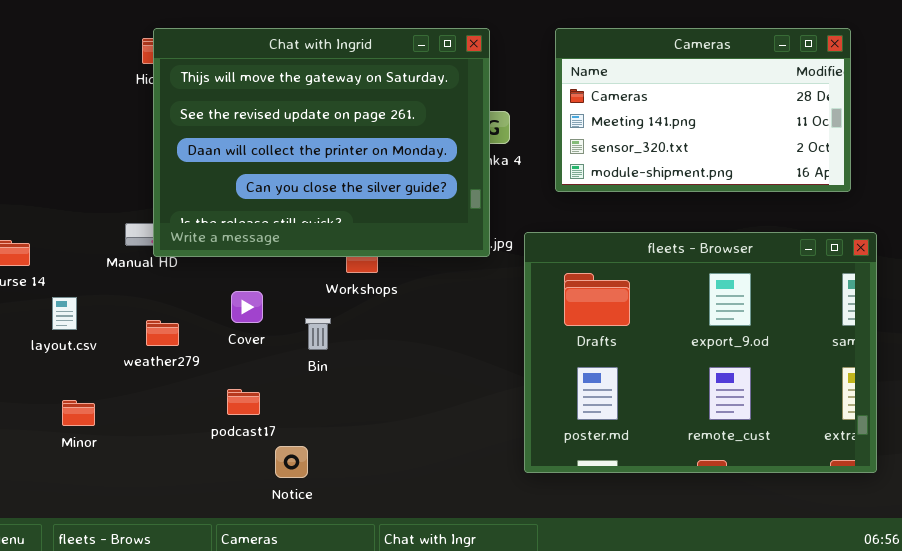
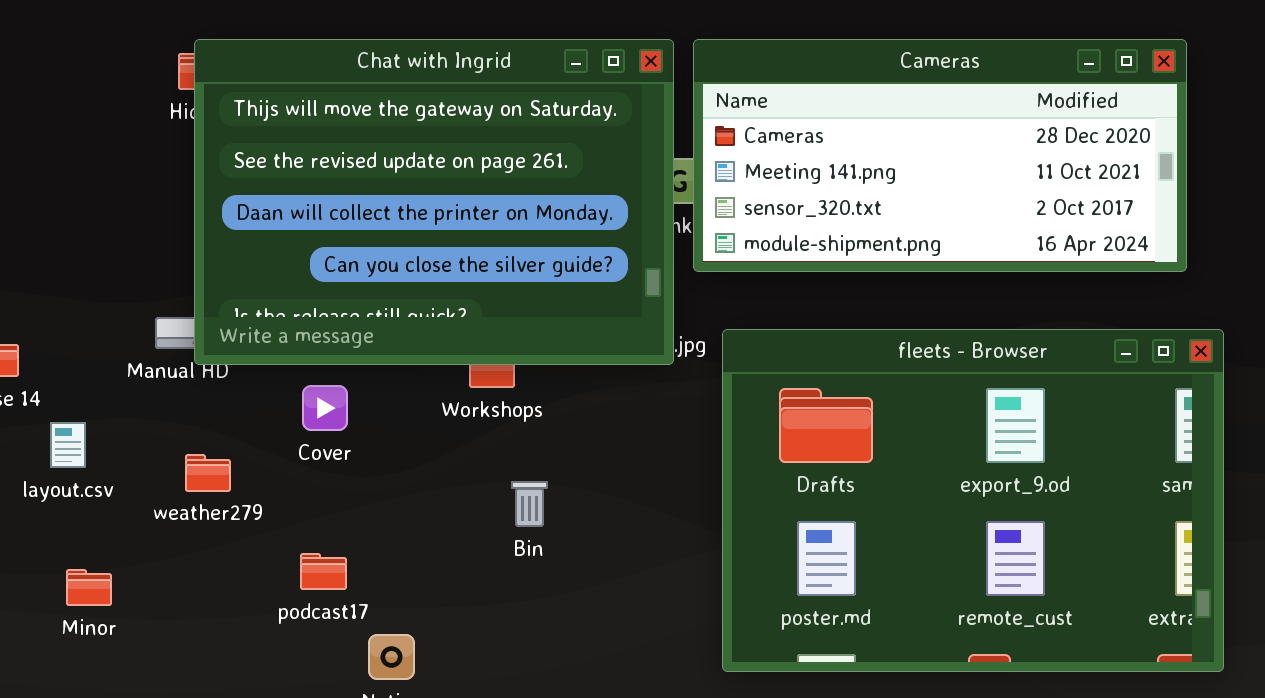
Cameras: [555,28,851,192] -> [693,39,1187,272], resized
Cover: [231,291,263,323] -> [302,385,348,431], moved
Bin: [305,318,331,350] -> [511,481,548,527], moved

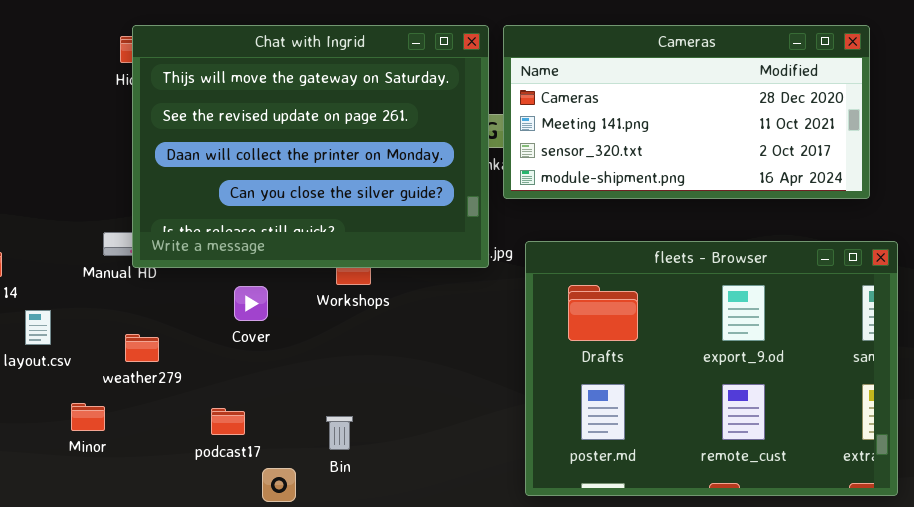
Cover: [302,385,348,431] -> [234,286,268,321], moved
Bin: [511,481,548,527] -> [326,416,353,450], moved
Minor: [66,569,112,606] -> [71,403,105,431], moved

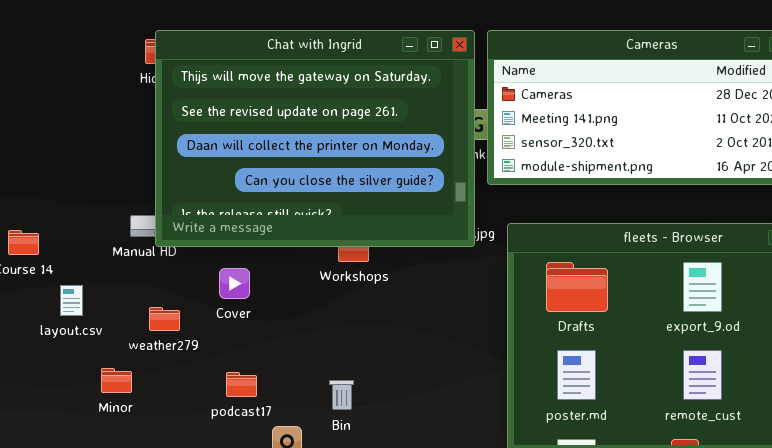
Cover: [234,286,268,321] -> [219,268,250,299], moved

